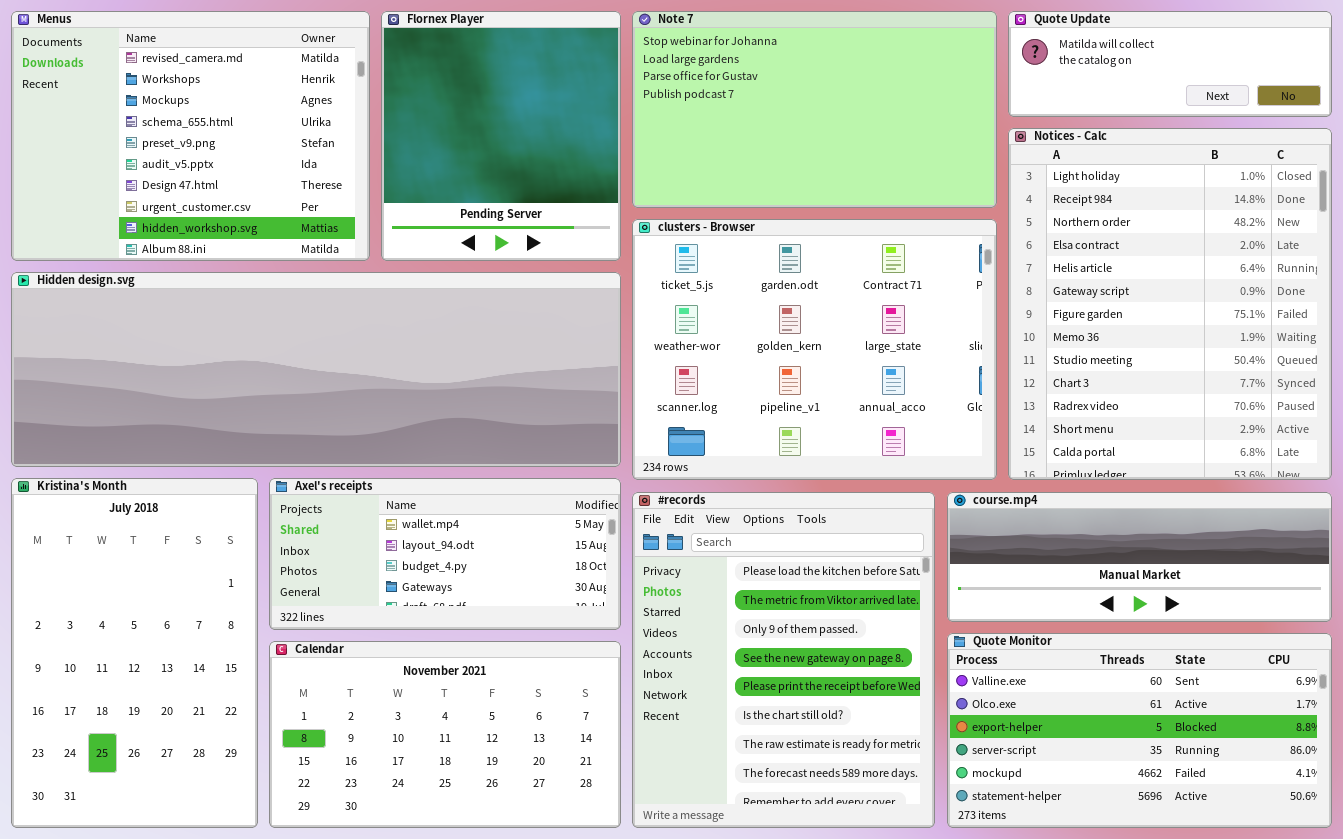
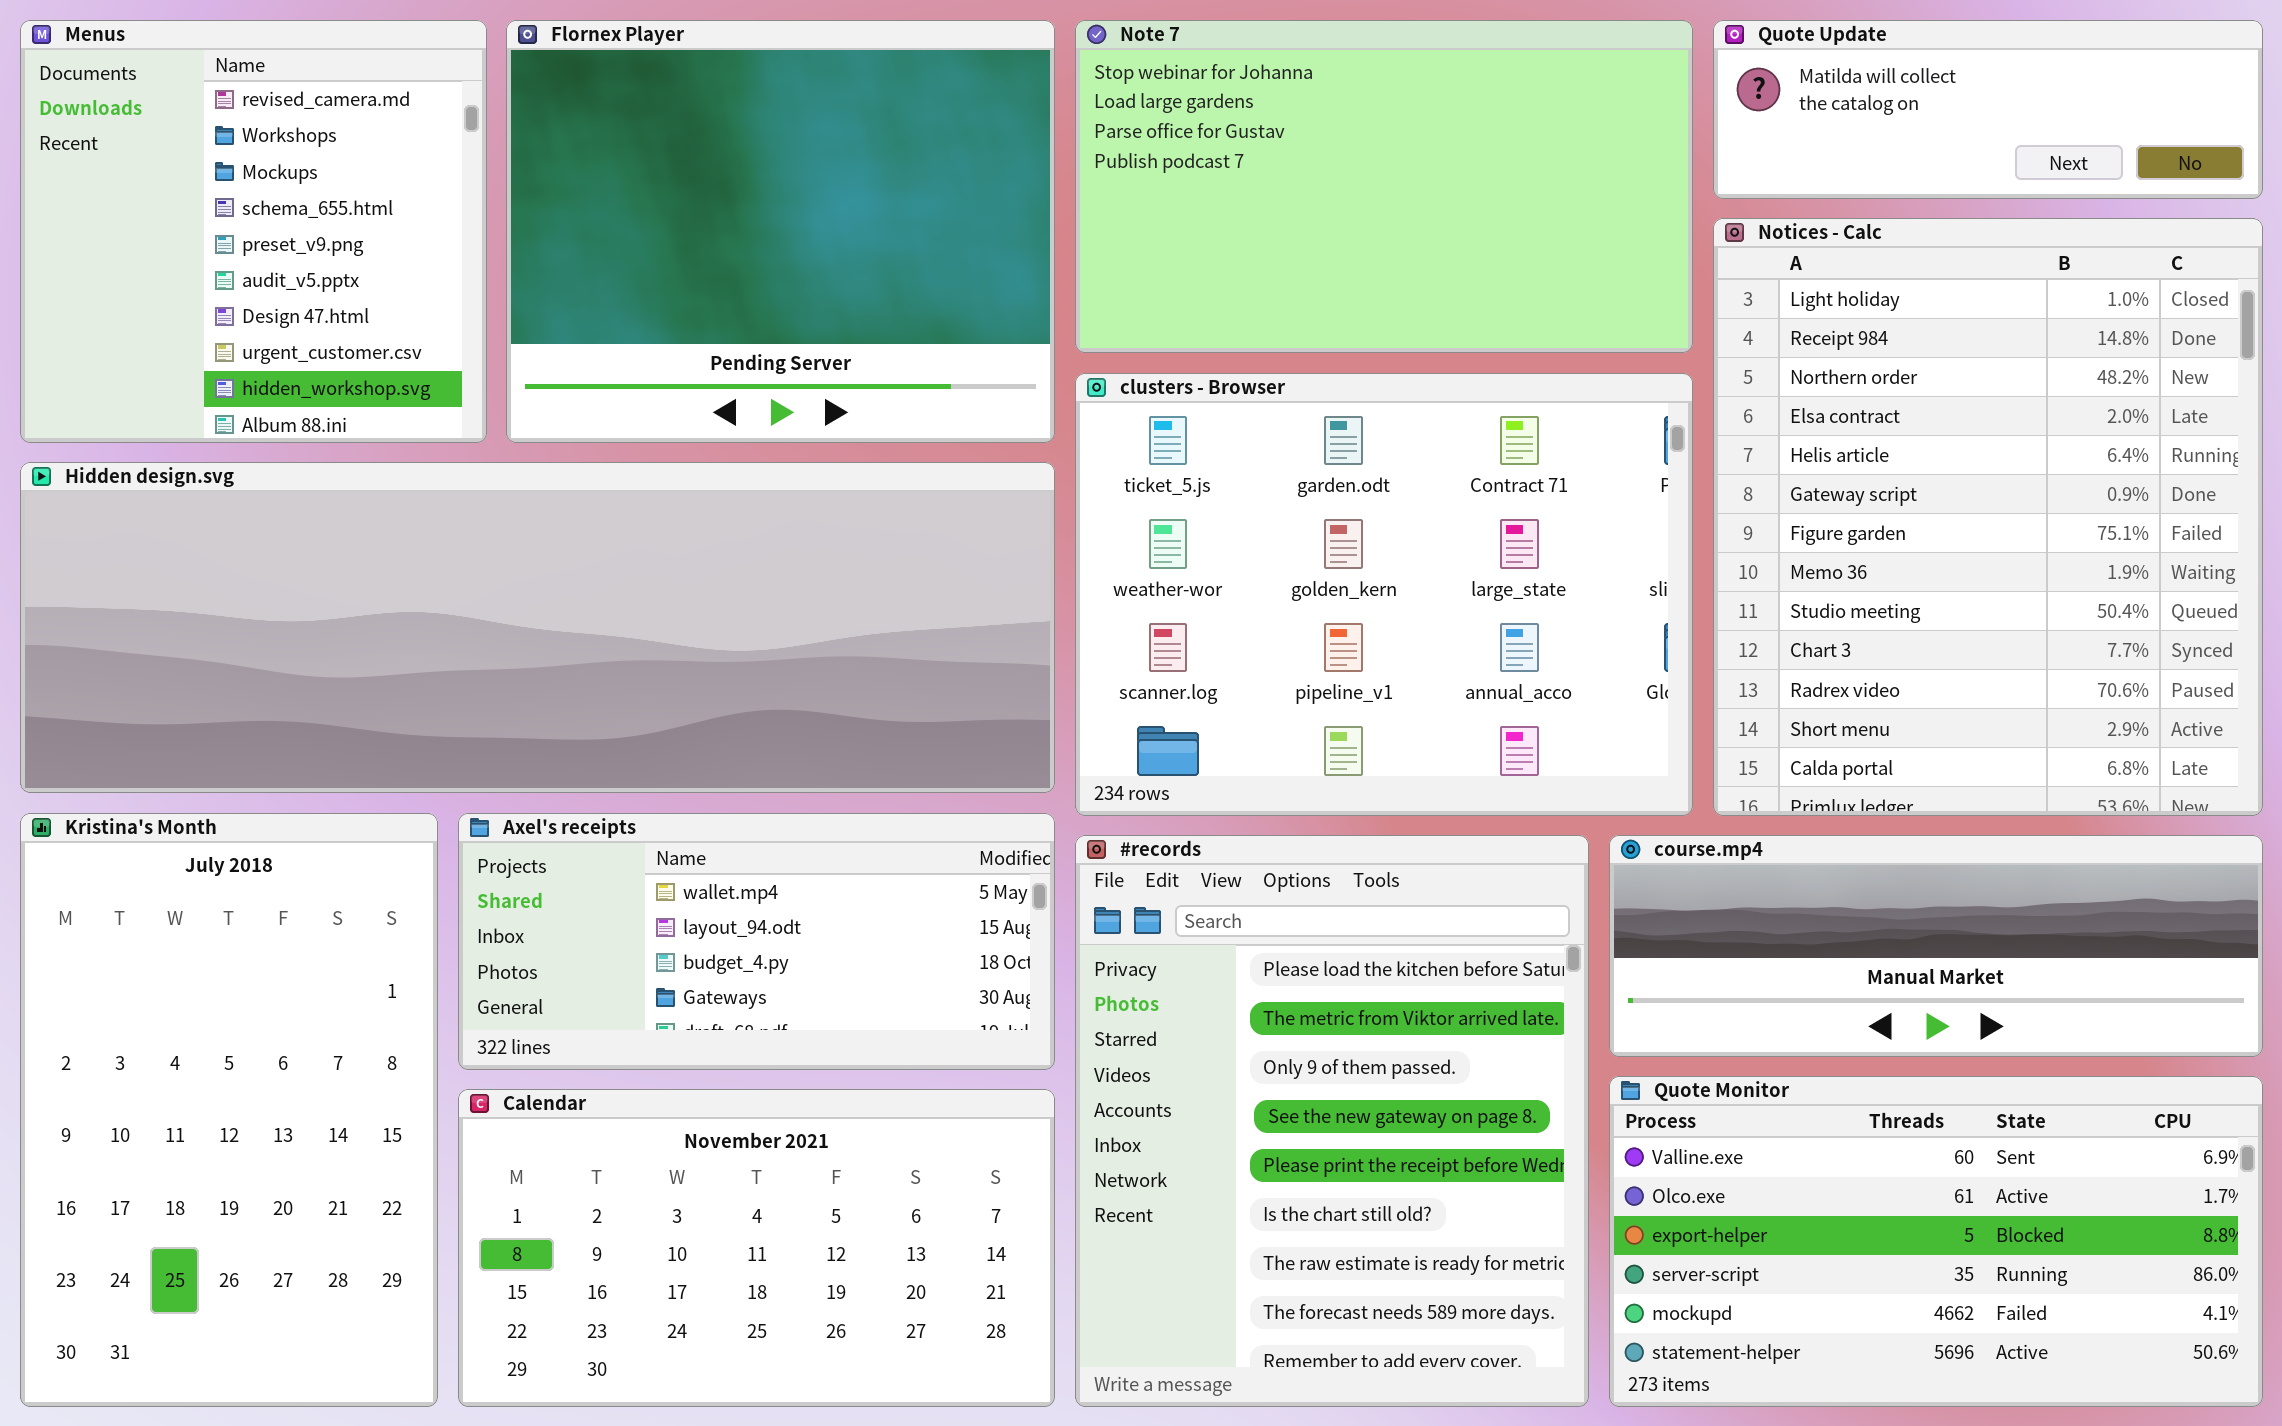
Menus: [11,11,370,261] -> [20,20,487,443], resized
Flornex Player: [381,11,621,261] -> [506,20,1055,443], resized

